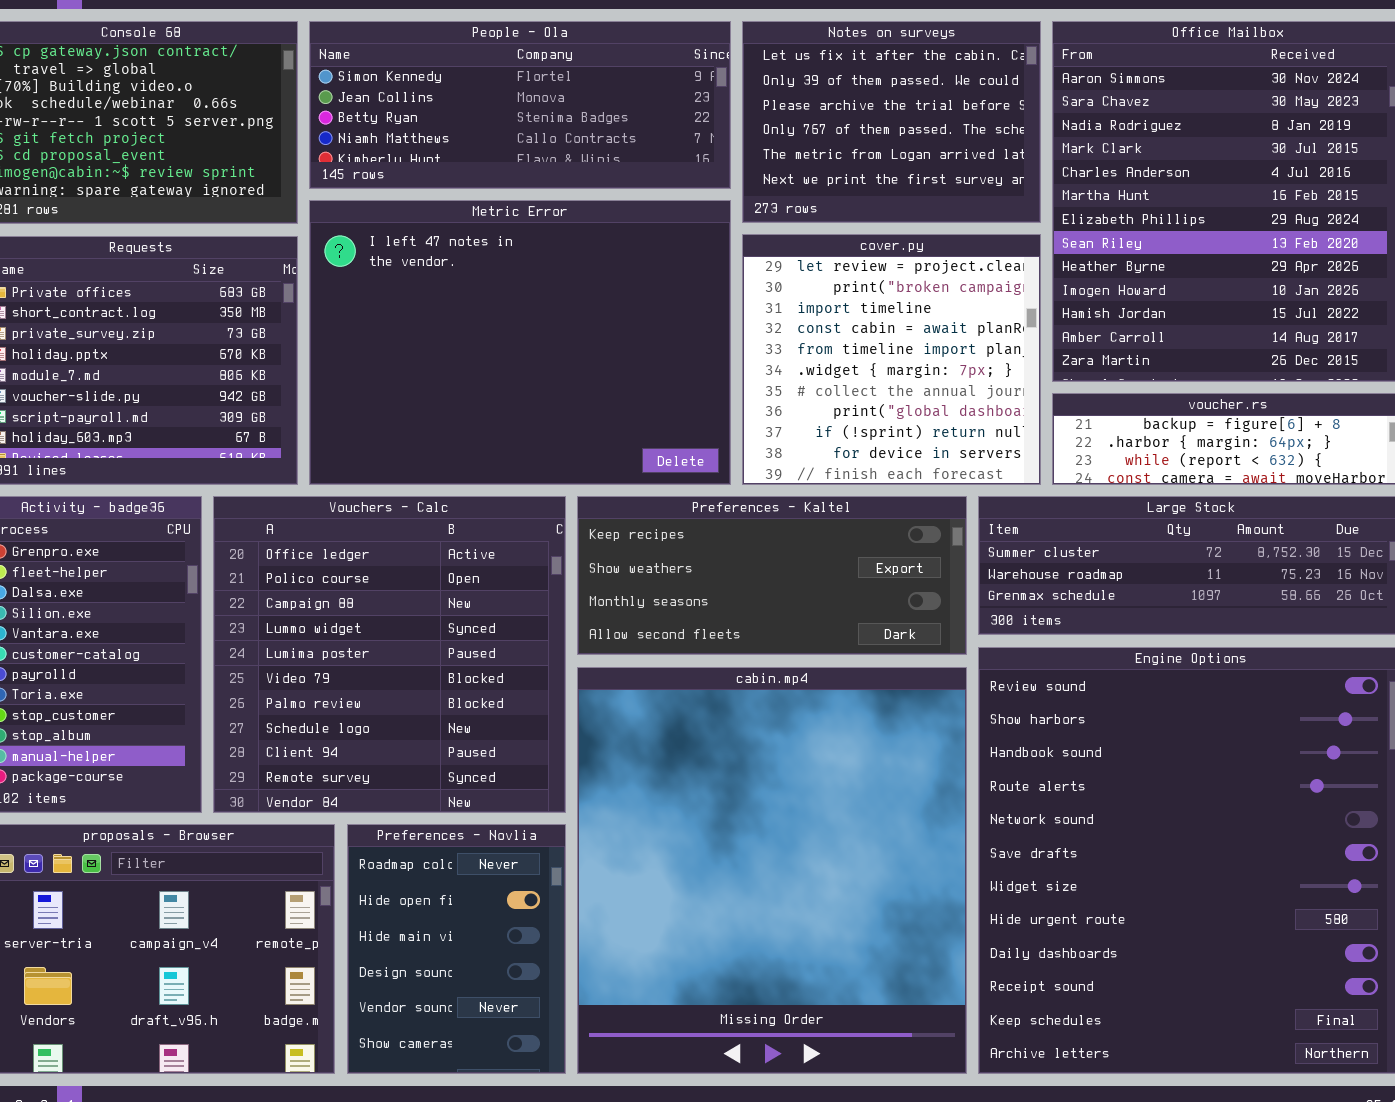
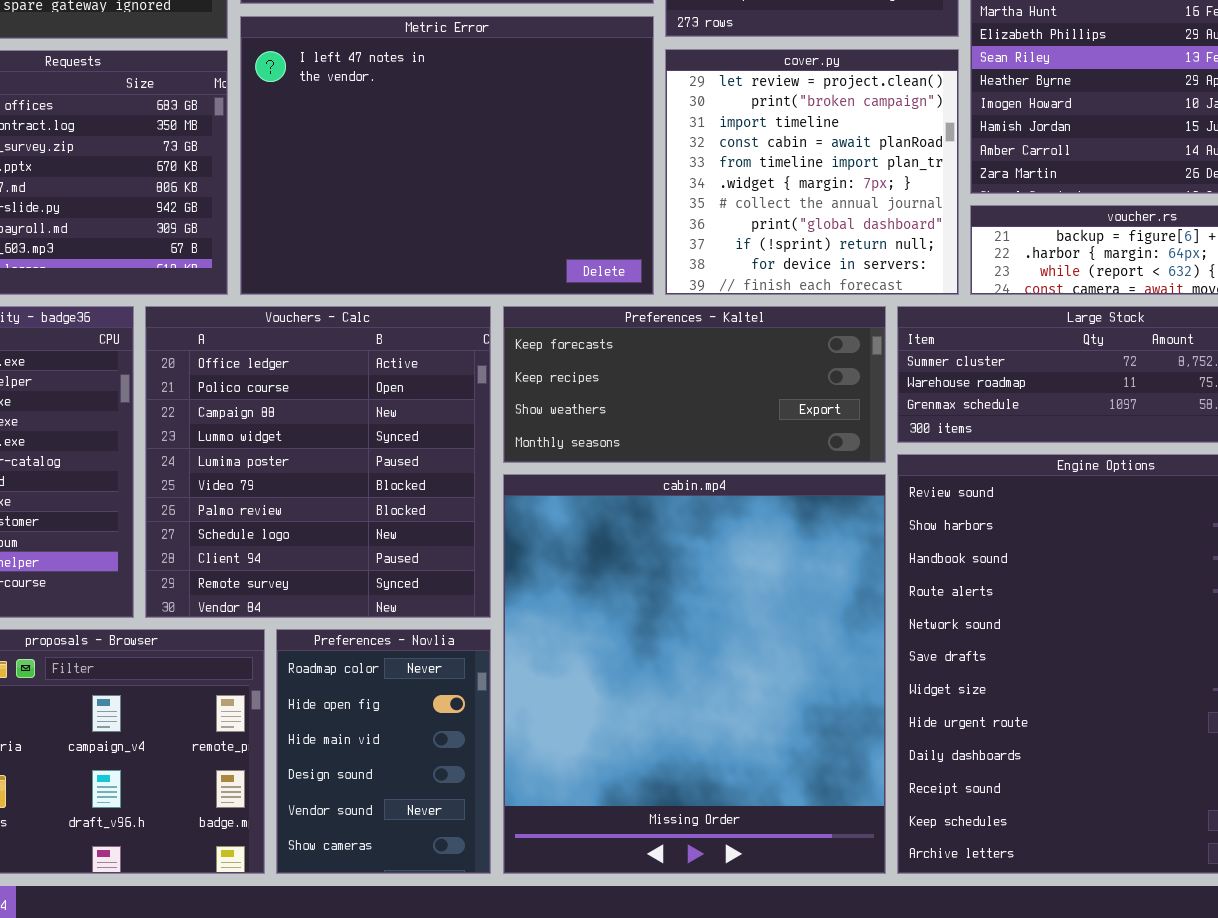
Preferences - Kaltel: [577,496,967,655] -> [503,306,886,463], scrolled up 1 row

